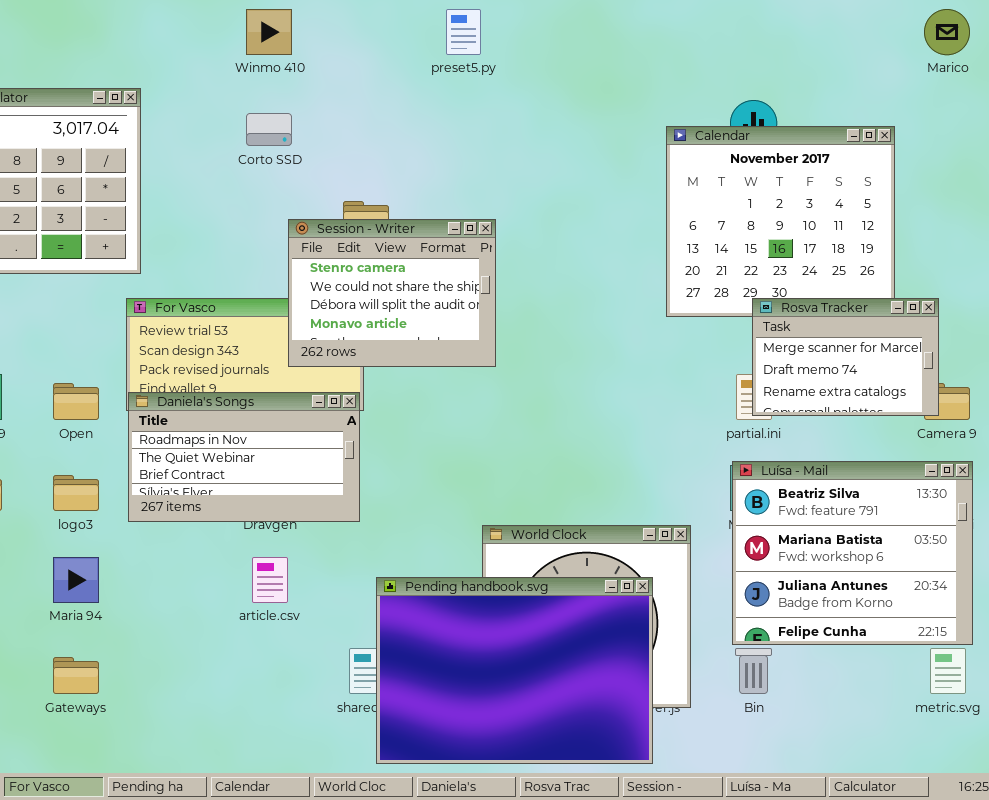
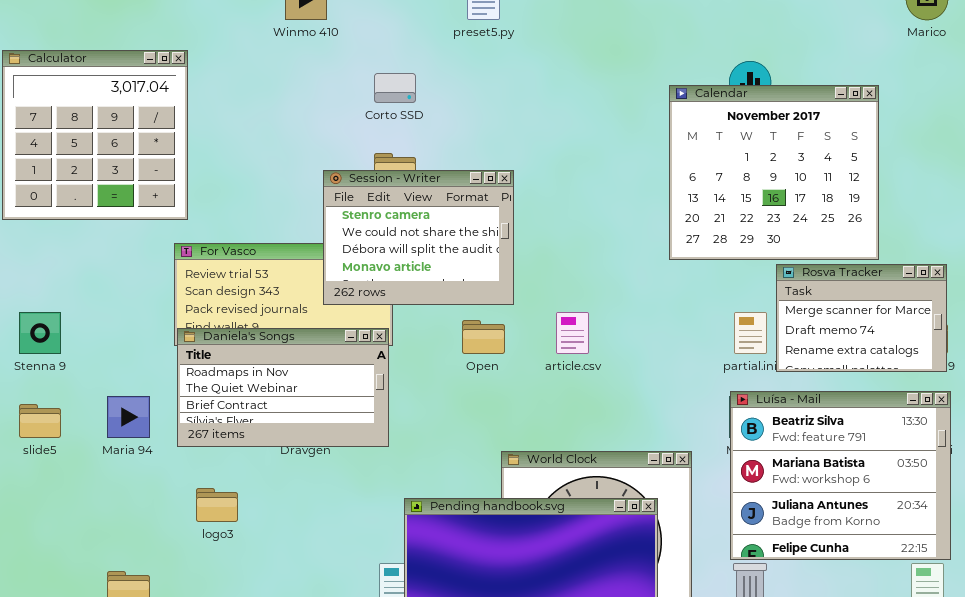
Corto SSD: [246,113,292,146] -> [374,73,416,103], moved
Rosva Tracker: [752,298,939,416] -> [776,264,947,372], moved
Open: [53,383,99,420] -> [462,320,505,354], moved
logo3: [53,475,99,511] -> [196,488,238,522], moved
Maria 94: [53,557,99,603] -> [107,396,150,438], moved
article.csv: [252,557,288,603] -> [556,312,589,354], moved

